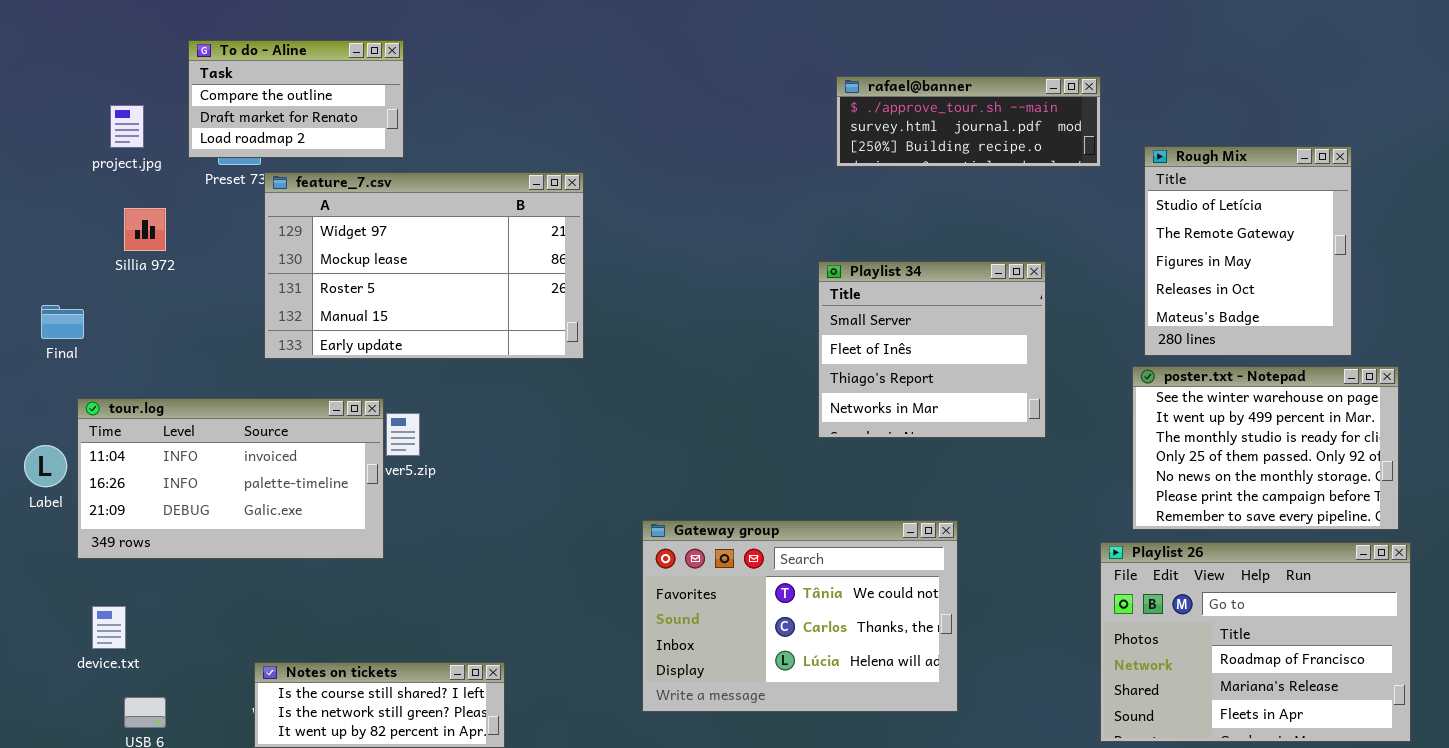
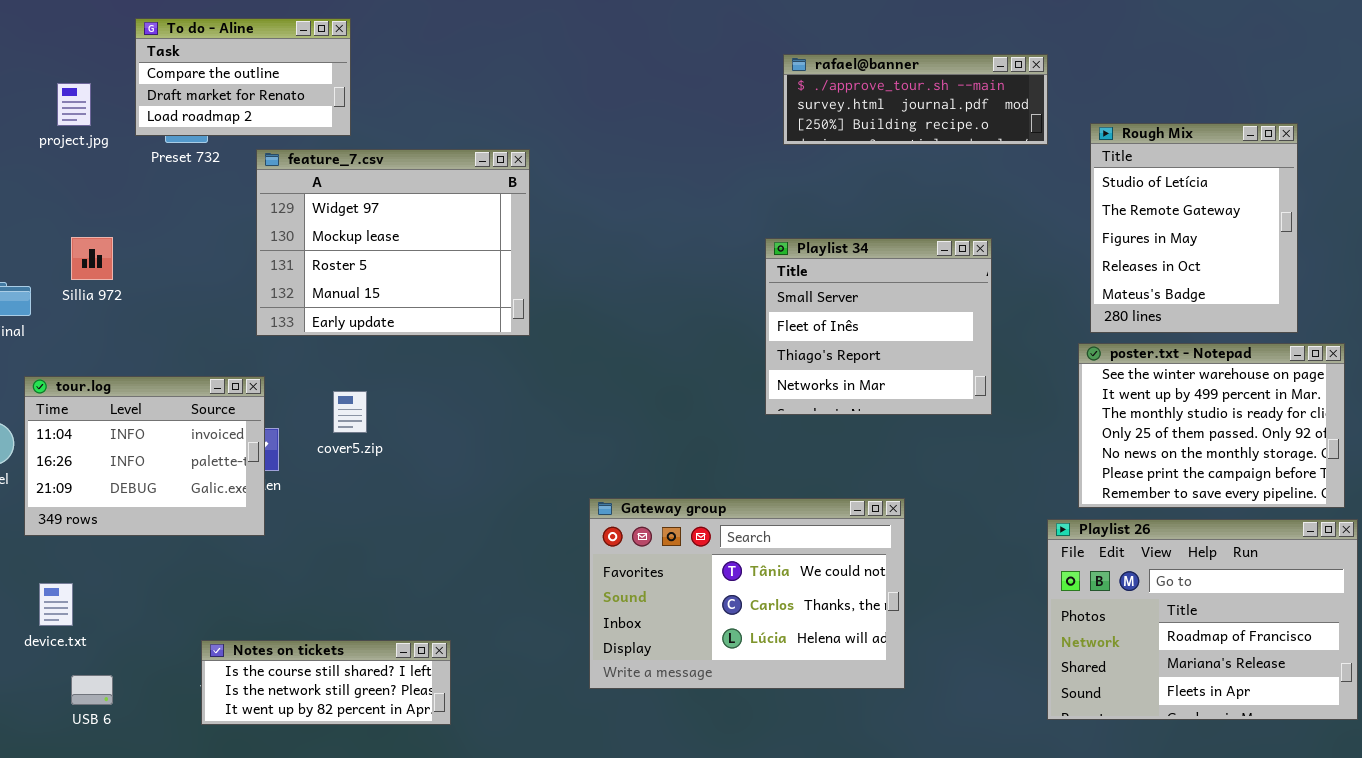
feature_7.csv: [264,172,584,359] -> [256,149,530,336], resized
Sillia 972: [124,208,166,251] -> [71,237,113,280], moved
tour.log: [77,398,384,559] -> [24,376,265,536], resized

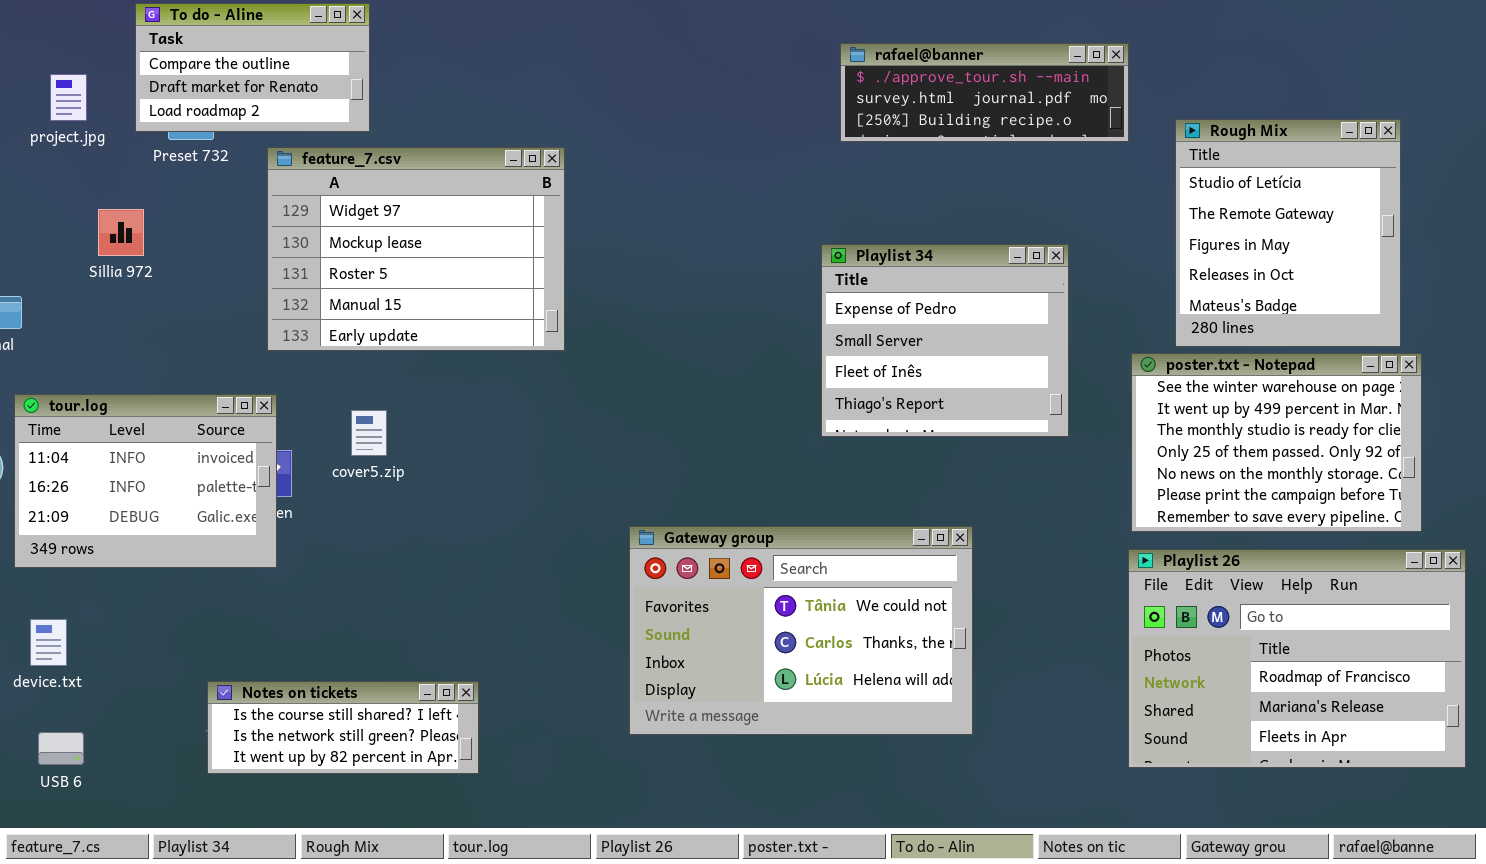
Sillia 972: [71,237,113,280] -> [98,209,144,256], moved
Playlist 34: [765,238,992,415] -> [821,244,1069,437], scrolled up 1 row
poster.txt - Notepad: [1078,343,1345,508] -> [1131,353,1422,532], moved
USB 6: [71,675,113,705] -> [38,732,84,765], moved

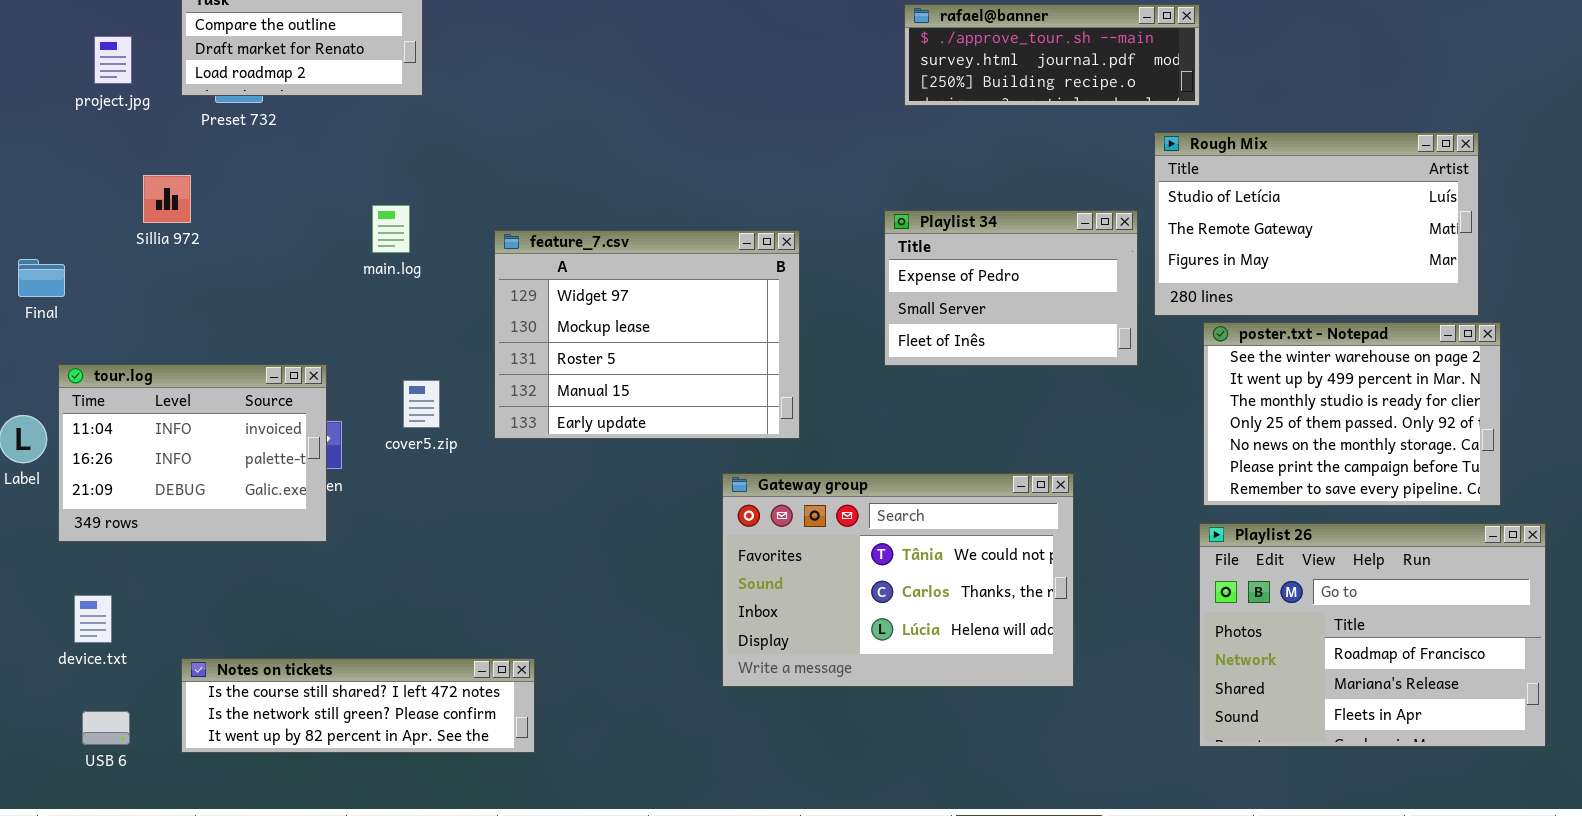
Rough Mix: [1175,119,1401,347] -> [1154,132,1479,316], resized
feature_7.csv: [267,147,565,351] -> [494,230,800,439], moved
Playlist 34: [821,244,1069,437] -> [884,210,1138,366], resized
Gateway group: [629,526,973,735] -> [722,473,1074,687], moved
Notes on tickets: [207,681,479,774] -> [181,658,535,753], resized

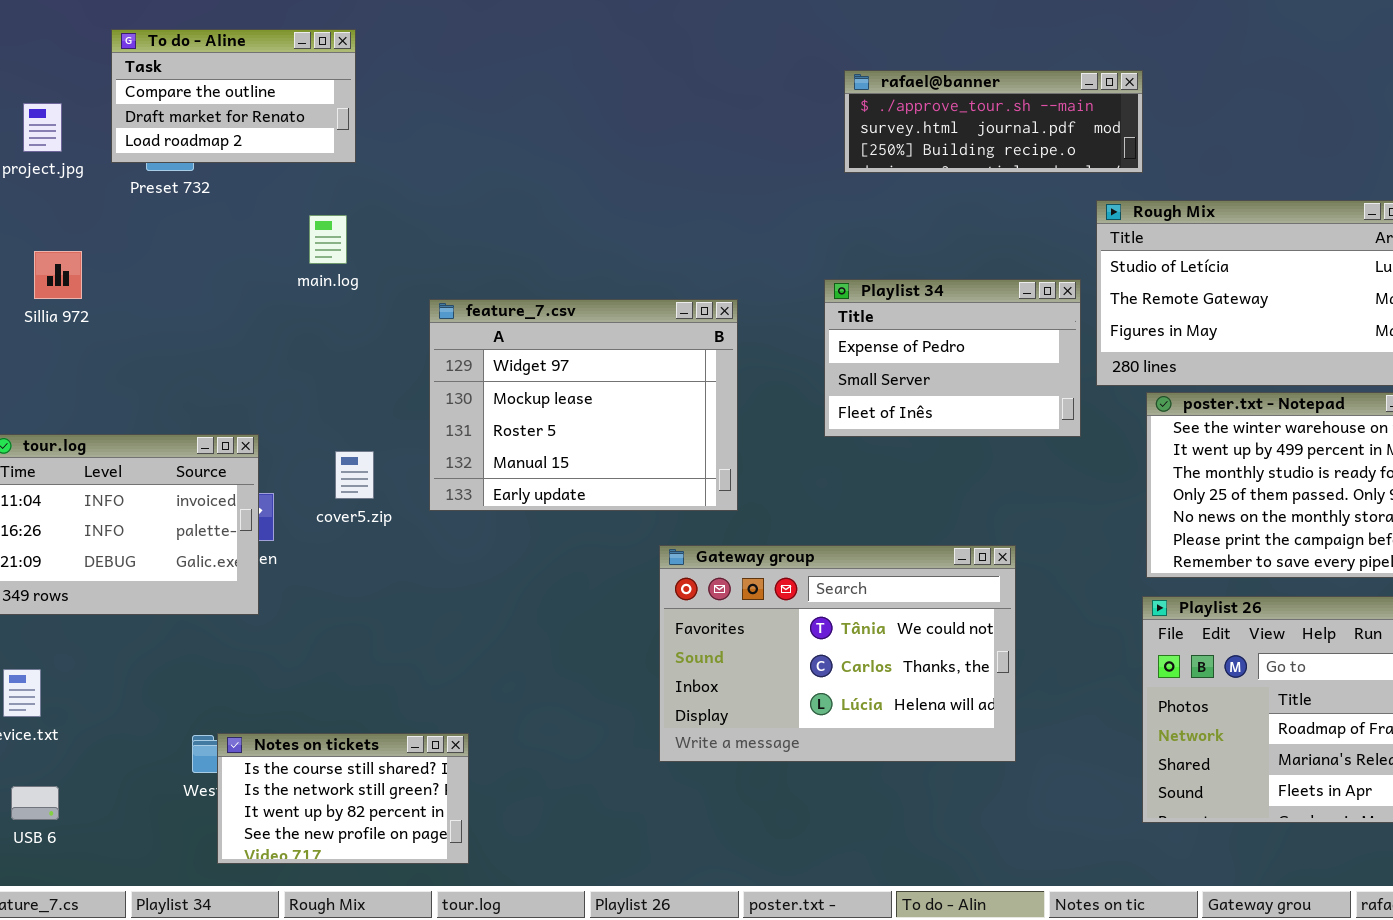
Sillia 972: [143,175,191,223] -> [34,251,82,299], moved
main.log: [372,205,410,253] -> [309,215,347,264], moved
Notes on tickets: [181,658,535,753] -> [217,733,469,864], resized

